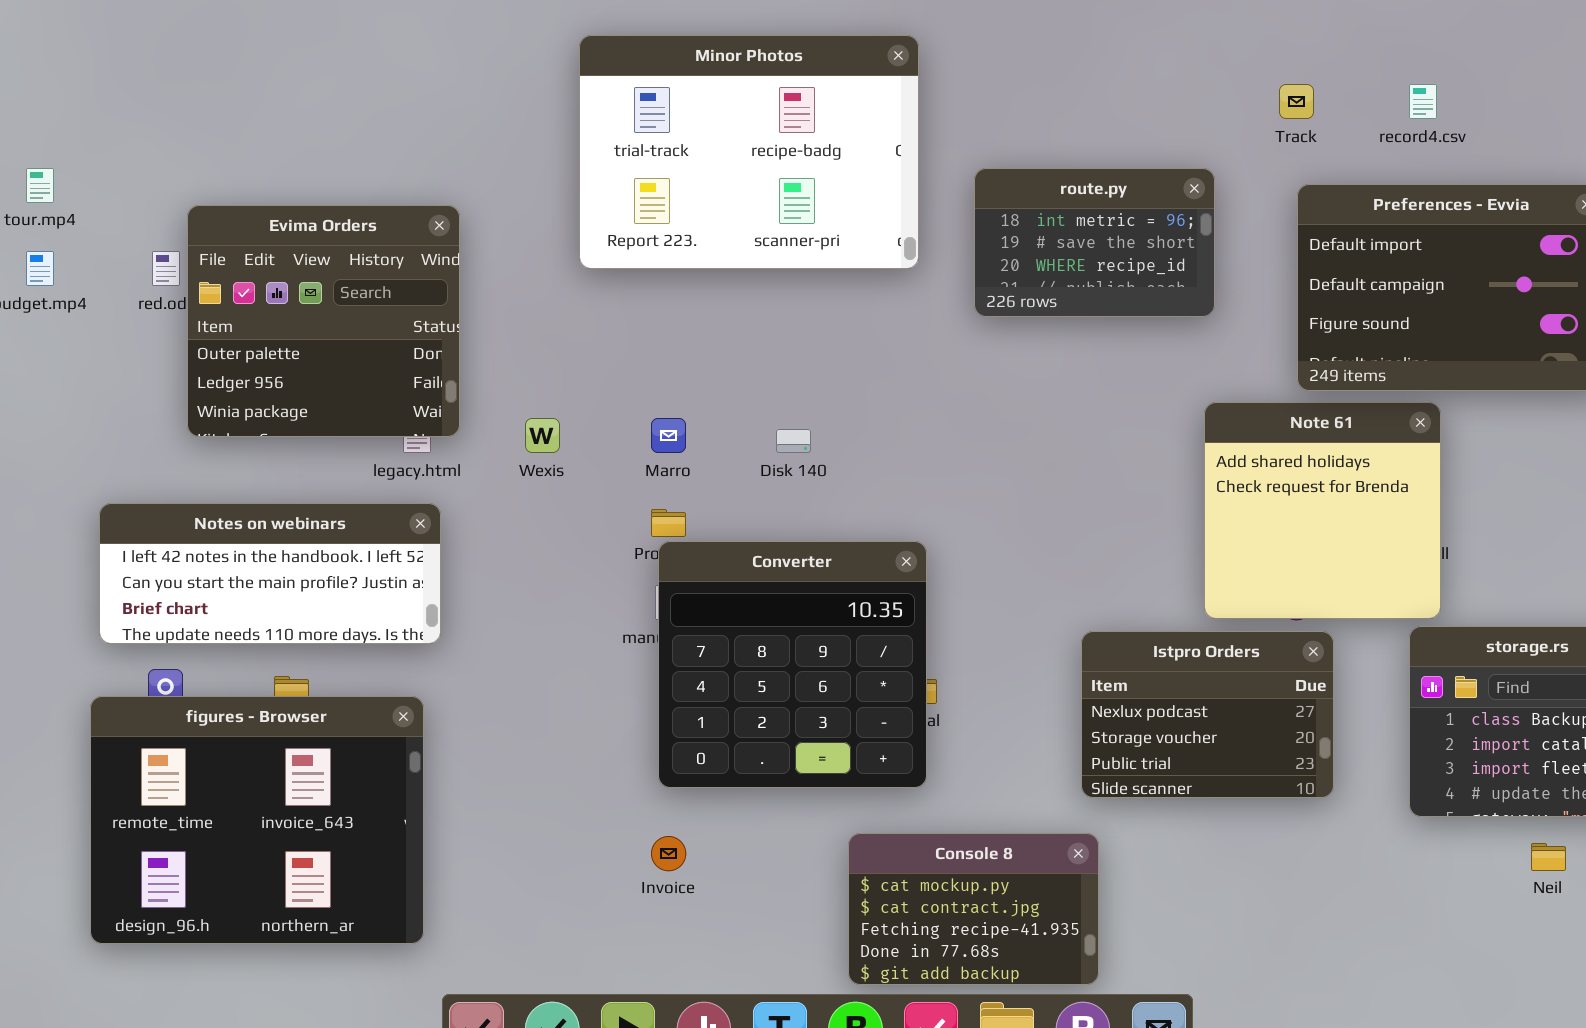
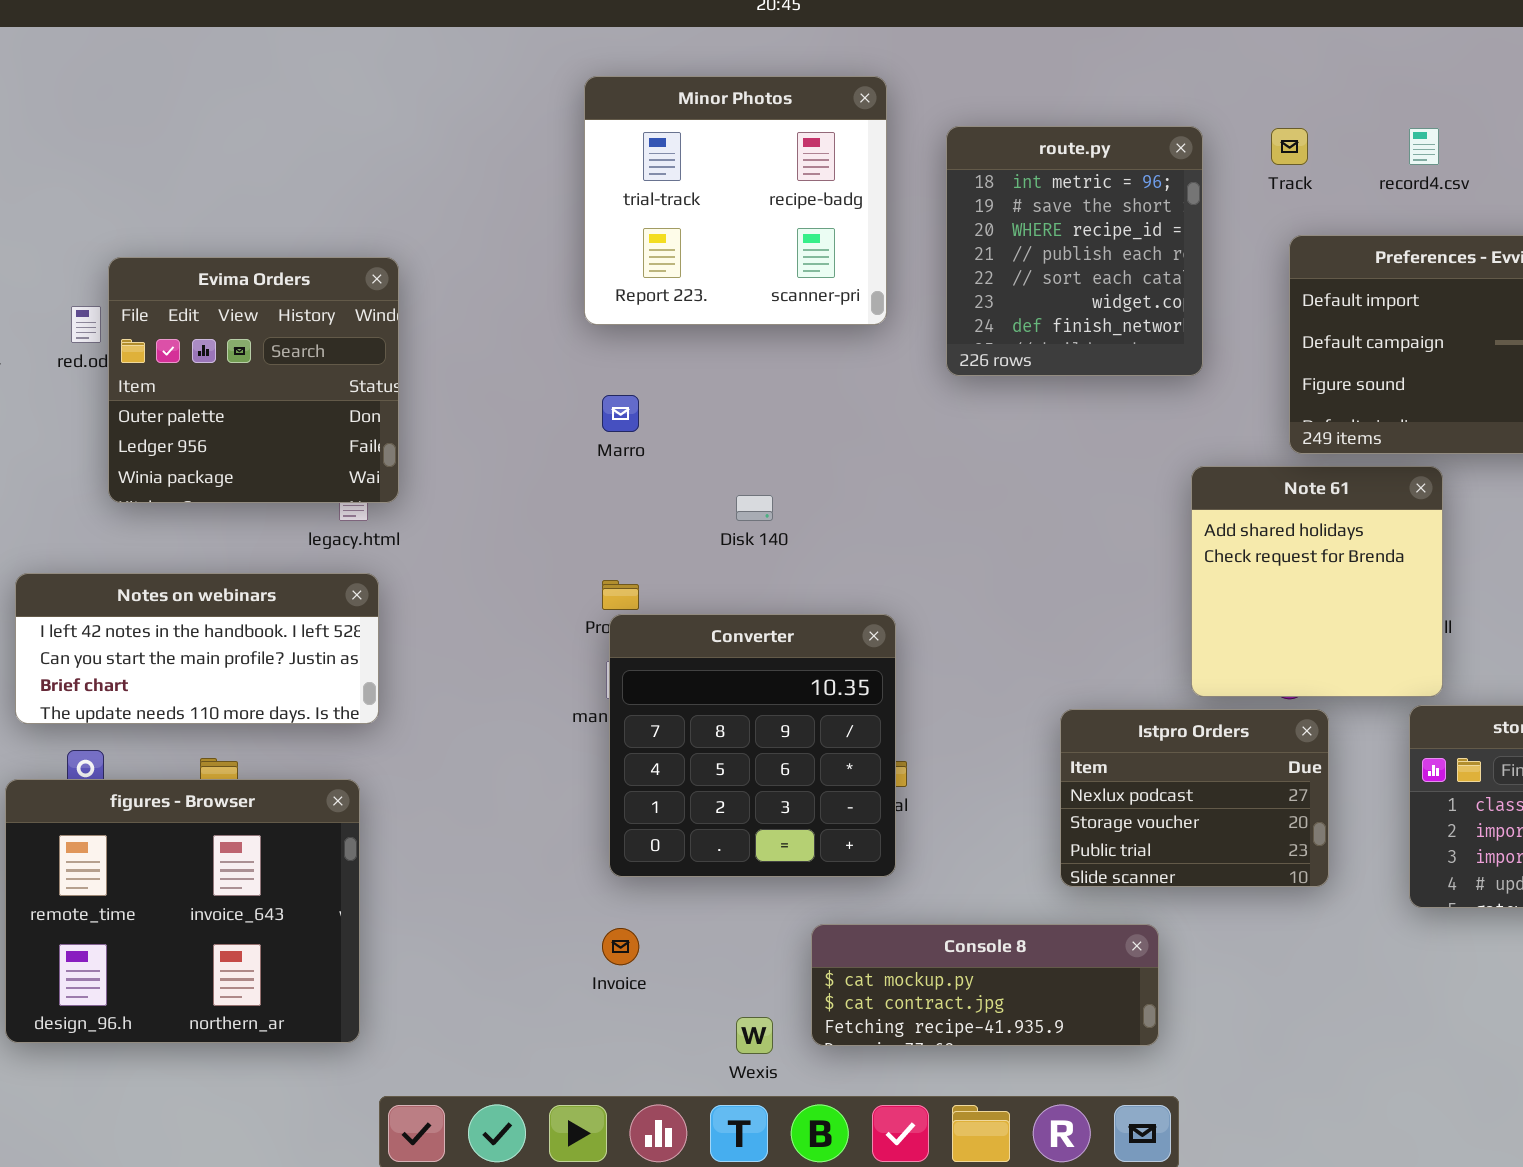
Minor Photos: [579,35,919,269] -> [584,76,887,325], resized
route.py: [974,168,1215,317] -> [946,126,1203,376], resized
Wexis: [525,418,560,453] -> [736,1017,773,1054], moved
Marro: [651,418,686,453] -> [602,395,639,432], moved
Console 8: [848,833,1099,985] -> [811,924,1159,1046], resized

